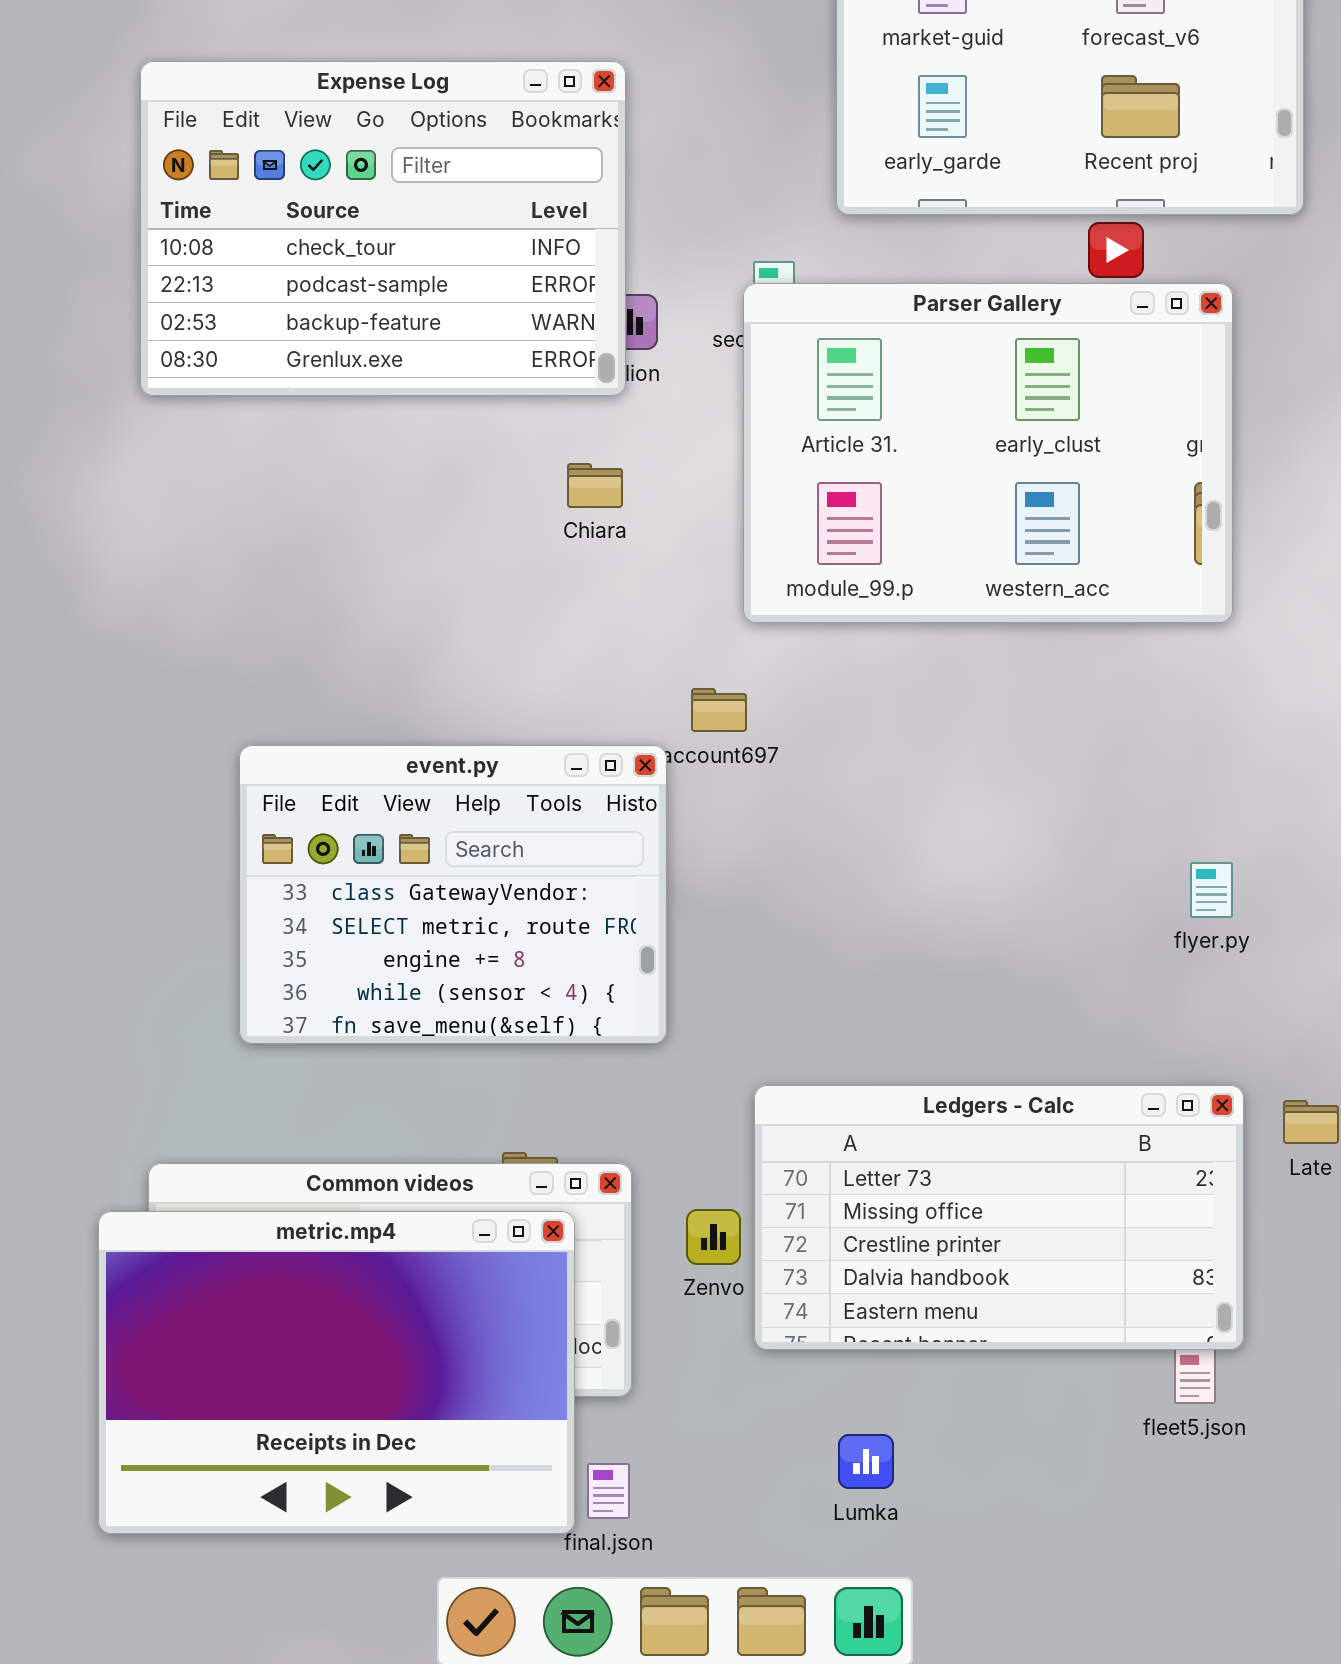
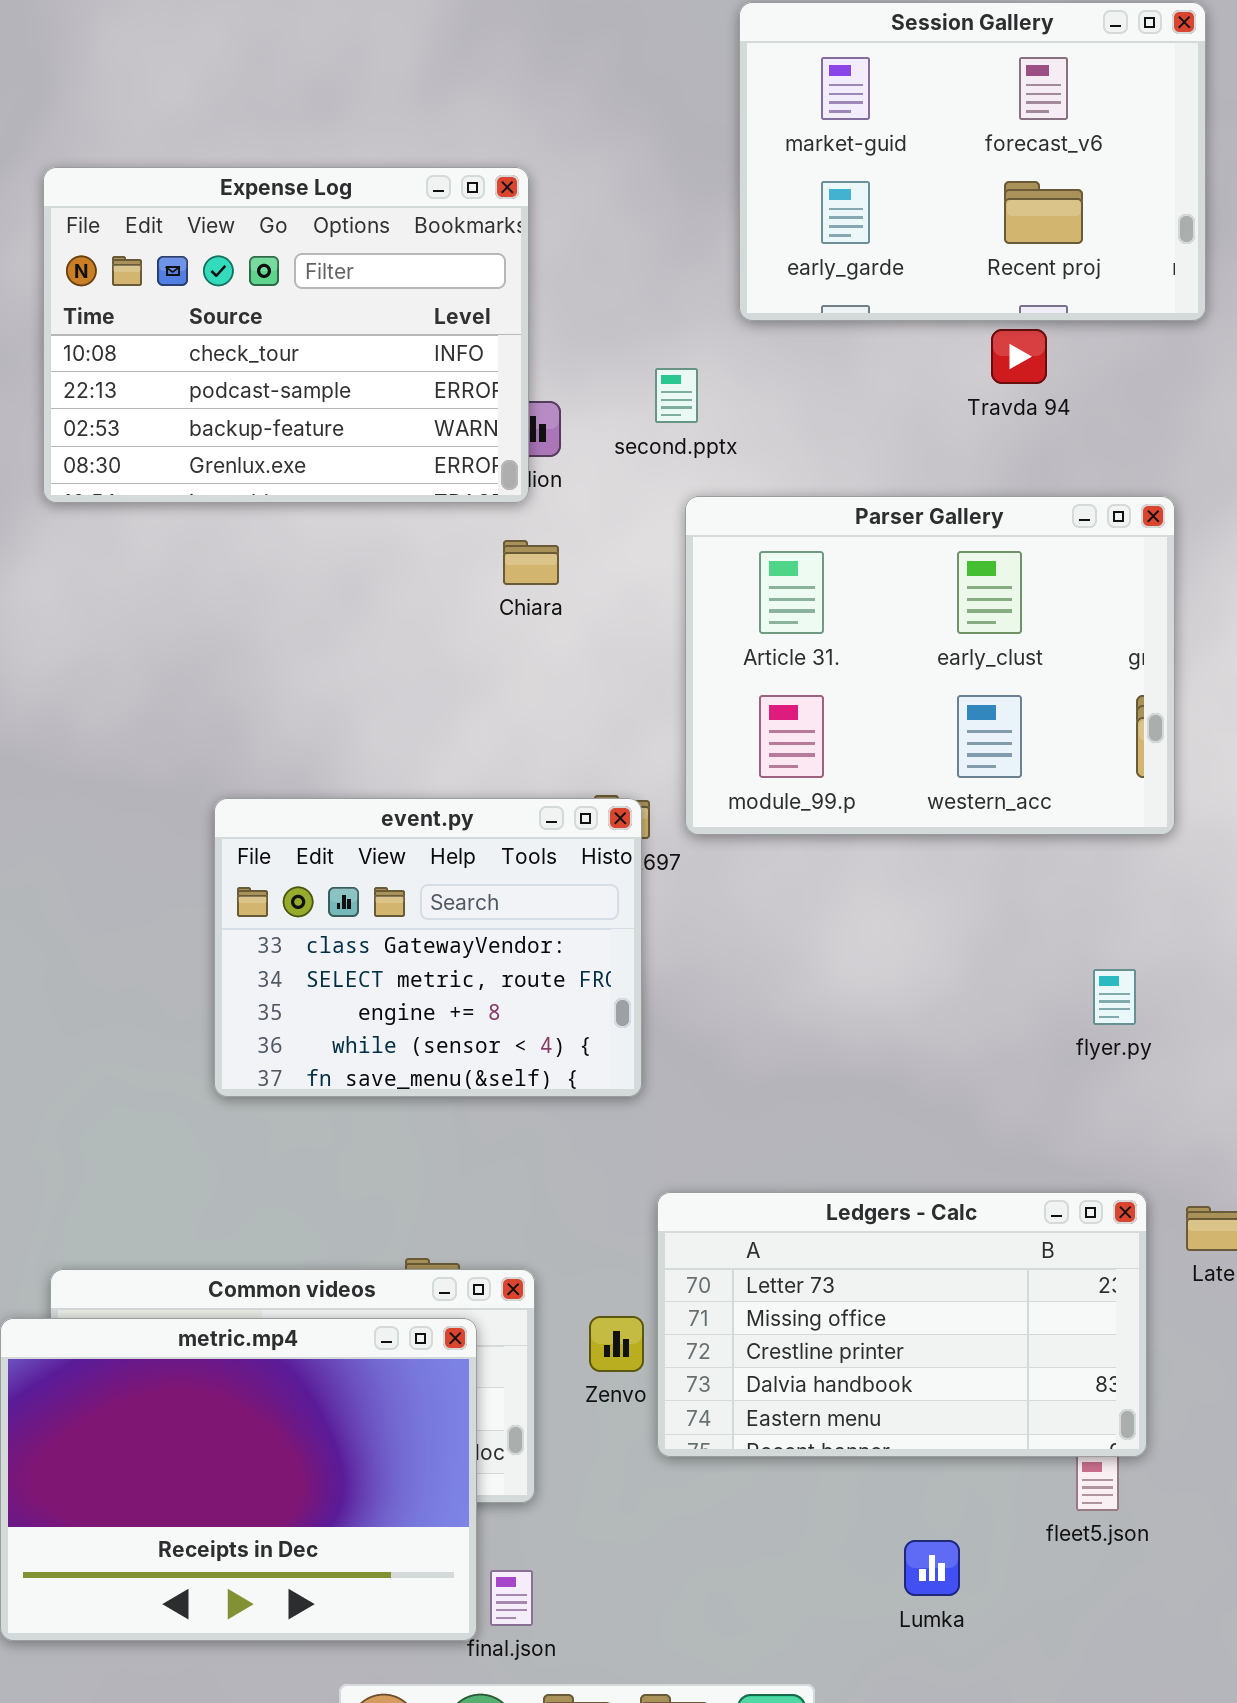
Parser Gallery: [743,283,1233,623] -> [685,496,1175,835], moved
Chiara: [567,463,623,508] -> [503,540,559,585], moved
event.py: [239,745,667,1044] -> [214,798,642,1097], moved
Lumka: [838,1434,894,1489] -> [904,1540,960,1596], moved

